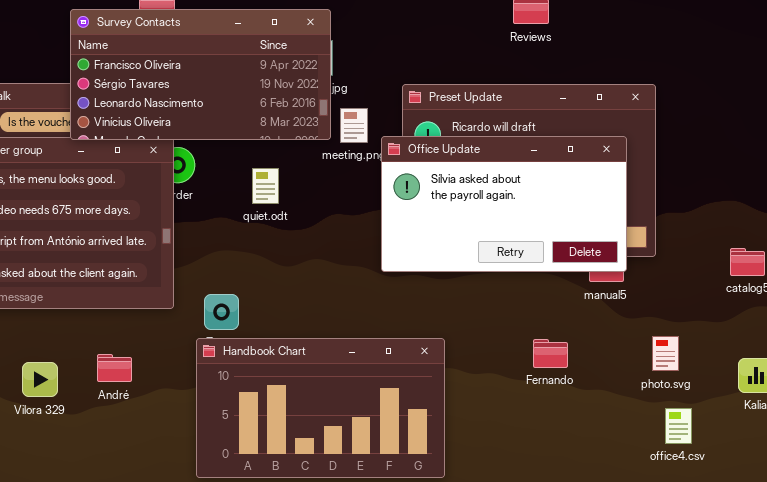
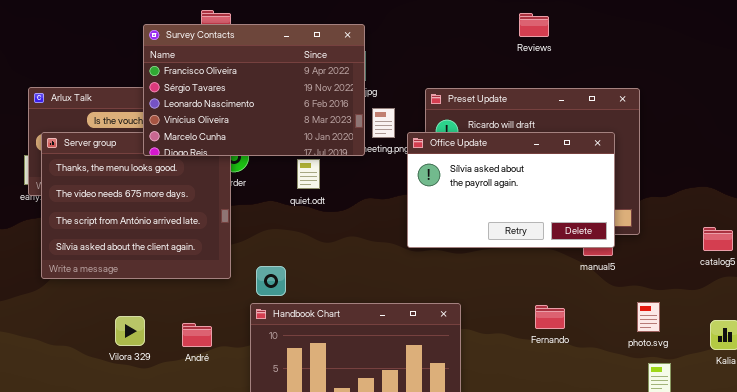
Survey Contacts: [70,9,331,140] -> [143,24,365,156], resized
André: [97,354,132,382] -> [182,323,212,347], moved
Vilora 329: [22,362,58,397] -> [115,316,145,346], moved

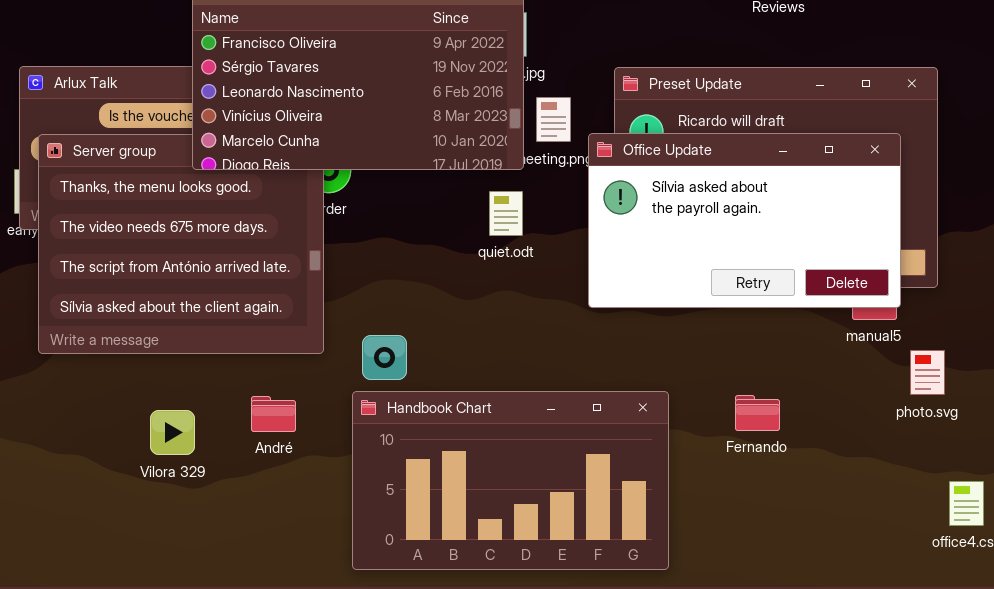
quiet.odt: [297,159,320,189] -> [489,191,523,236], moved
photo.svg: [637,302,660,332] -> [910,350,945,395], moved
Fernando: [535,305,565,329] -> [735,395,780,431], moved
André: [182,323,212,347] -> [251,396,296,432], moved

